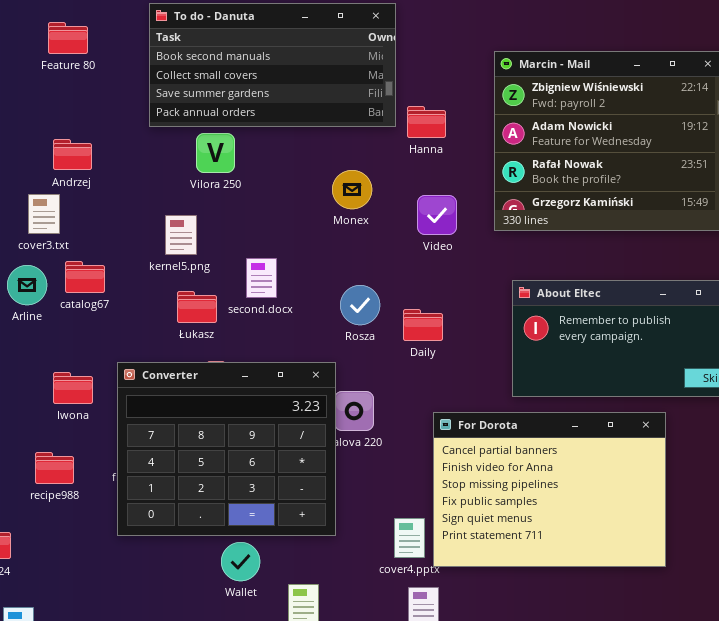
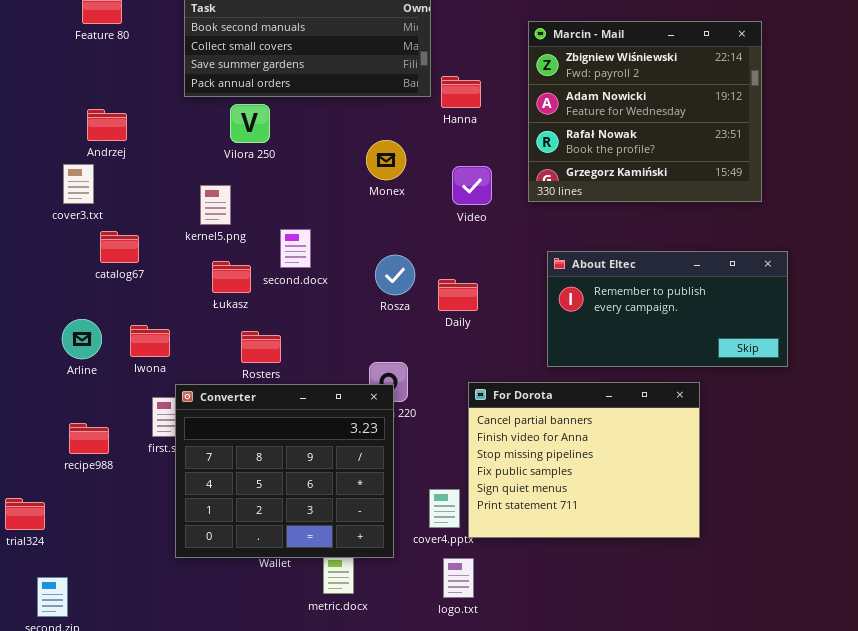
Arline: [7,265,47,305] -> [62,319,102,359], moved
Converter: [117,362,336,536] -> [175,384,394,558], moved
Iwona: [53,372,93,404] -> [130,325,170,357], moved

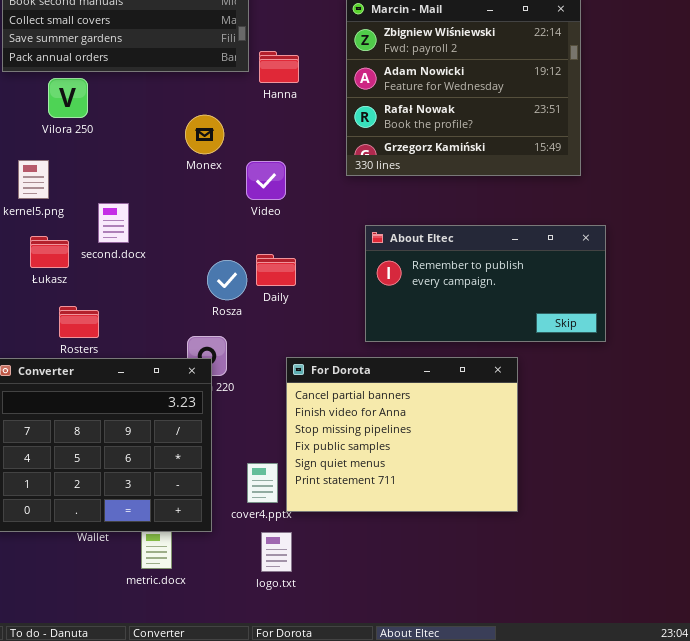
Video: [452,166,492,205] -> [246,161,286,200], moved
Rosza: [375,255,415,295] -> [207,260,247,300], moved

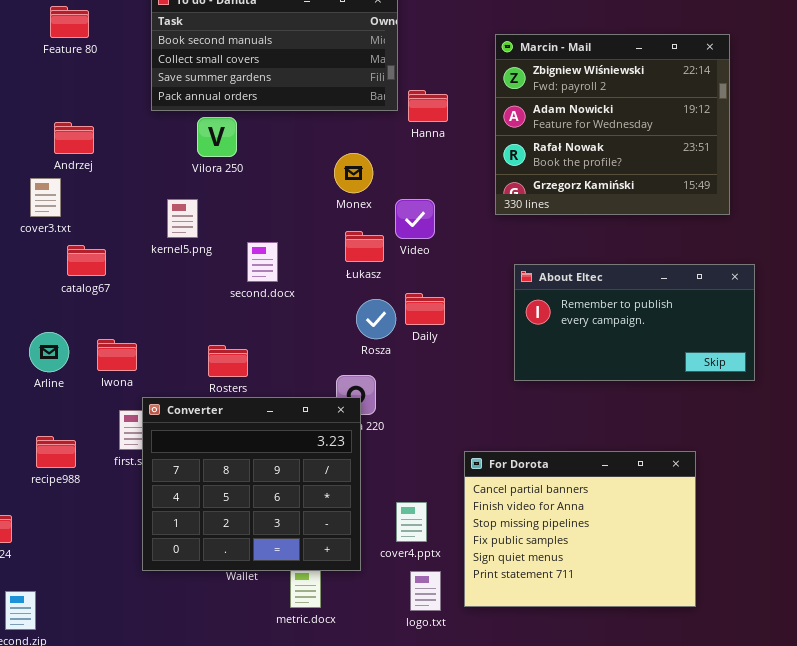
Łukasz: [30,236,69,268] -> [345,231,384,262], moved
For Dorota: [286,357,518,512] -> [464,451,696,607], moved

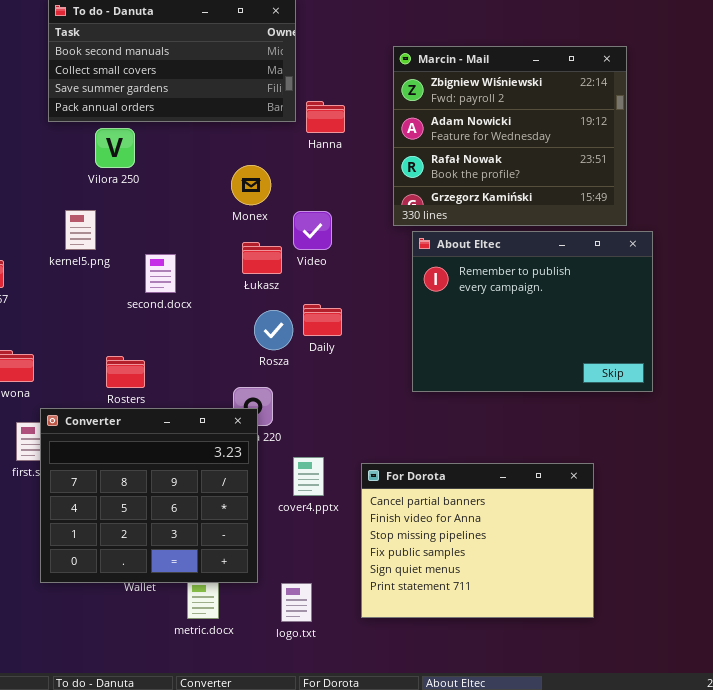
About Eltec: [514,264,755,381] -> [412,231,653,392], resized
cover4.pptx: [396,502,427,542] -> [293,457,324,496], moved
logo.txt: [410,571,441,611] -> [281,583,312,622], moved

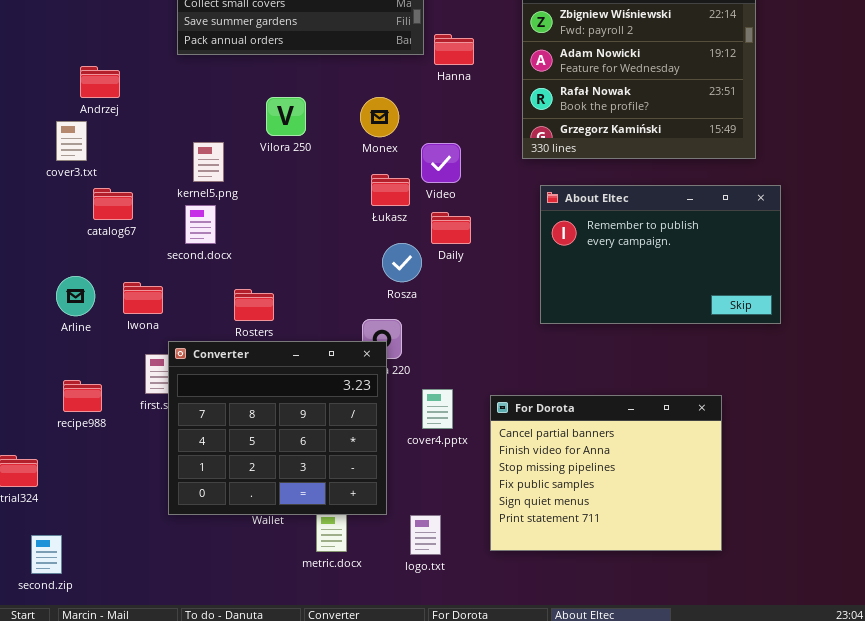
Vilora 250: [95,128,135,168] -> [266,97,306,136], moved
About Eltec: [412,231,653,392] -> [540,185,781,324], resized
second.docx: [145,254,176,293] -> [185,205,216,244], moved
Daily: [303,304,342,336] -> [431,212,471,244], moved

